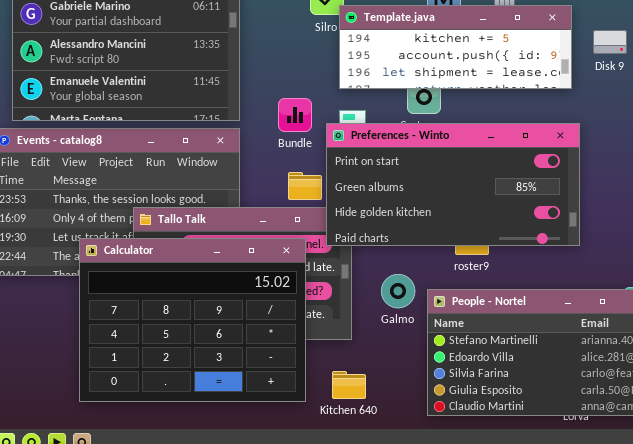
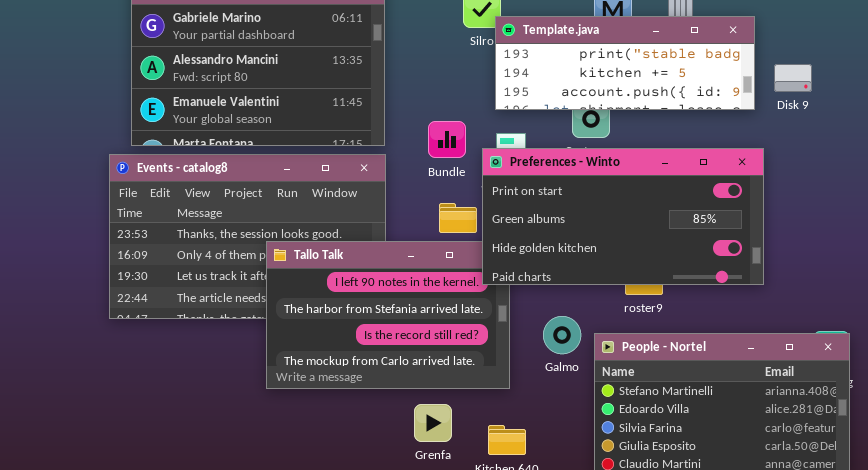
Template.java: [339,5,572,89] -> [495,16,755,110], scrolled up 1 row
Disk 9: [593,30,627,54] -> [774,64,812,92], moved
Calculator: [79,238,306,402] -> none, closed

